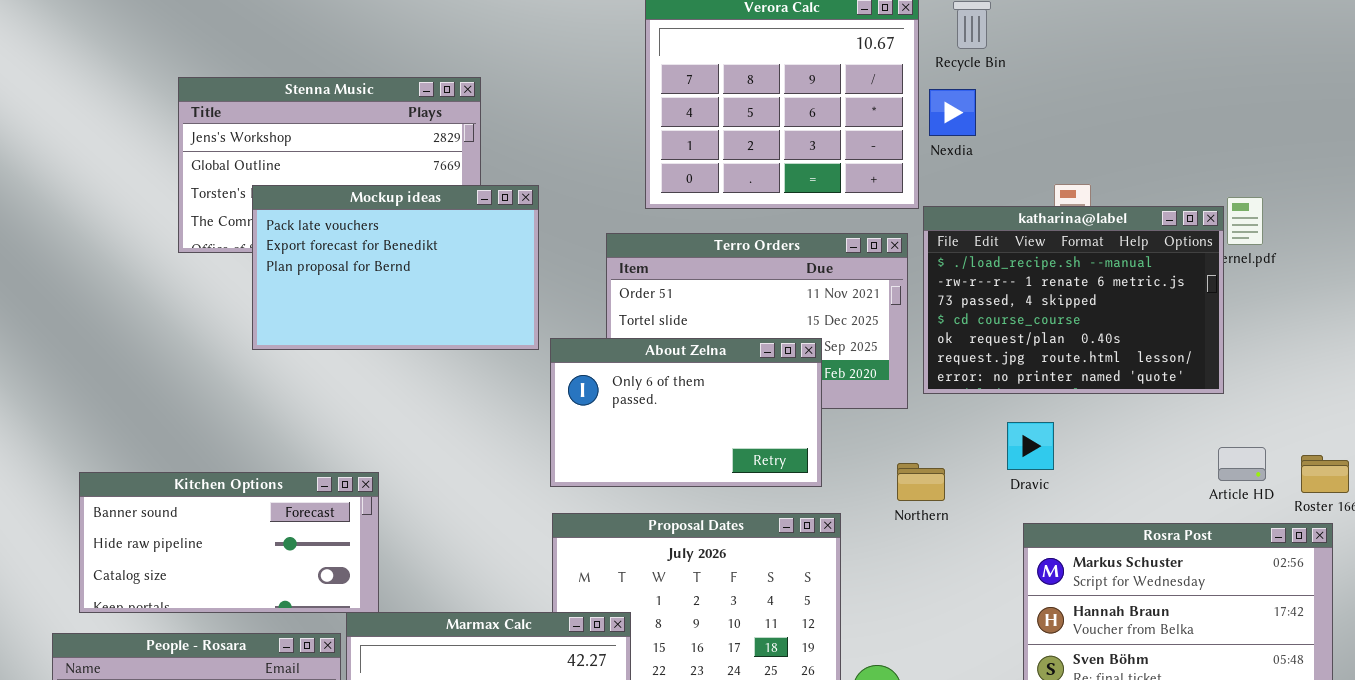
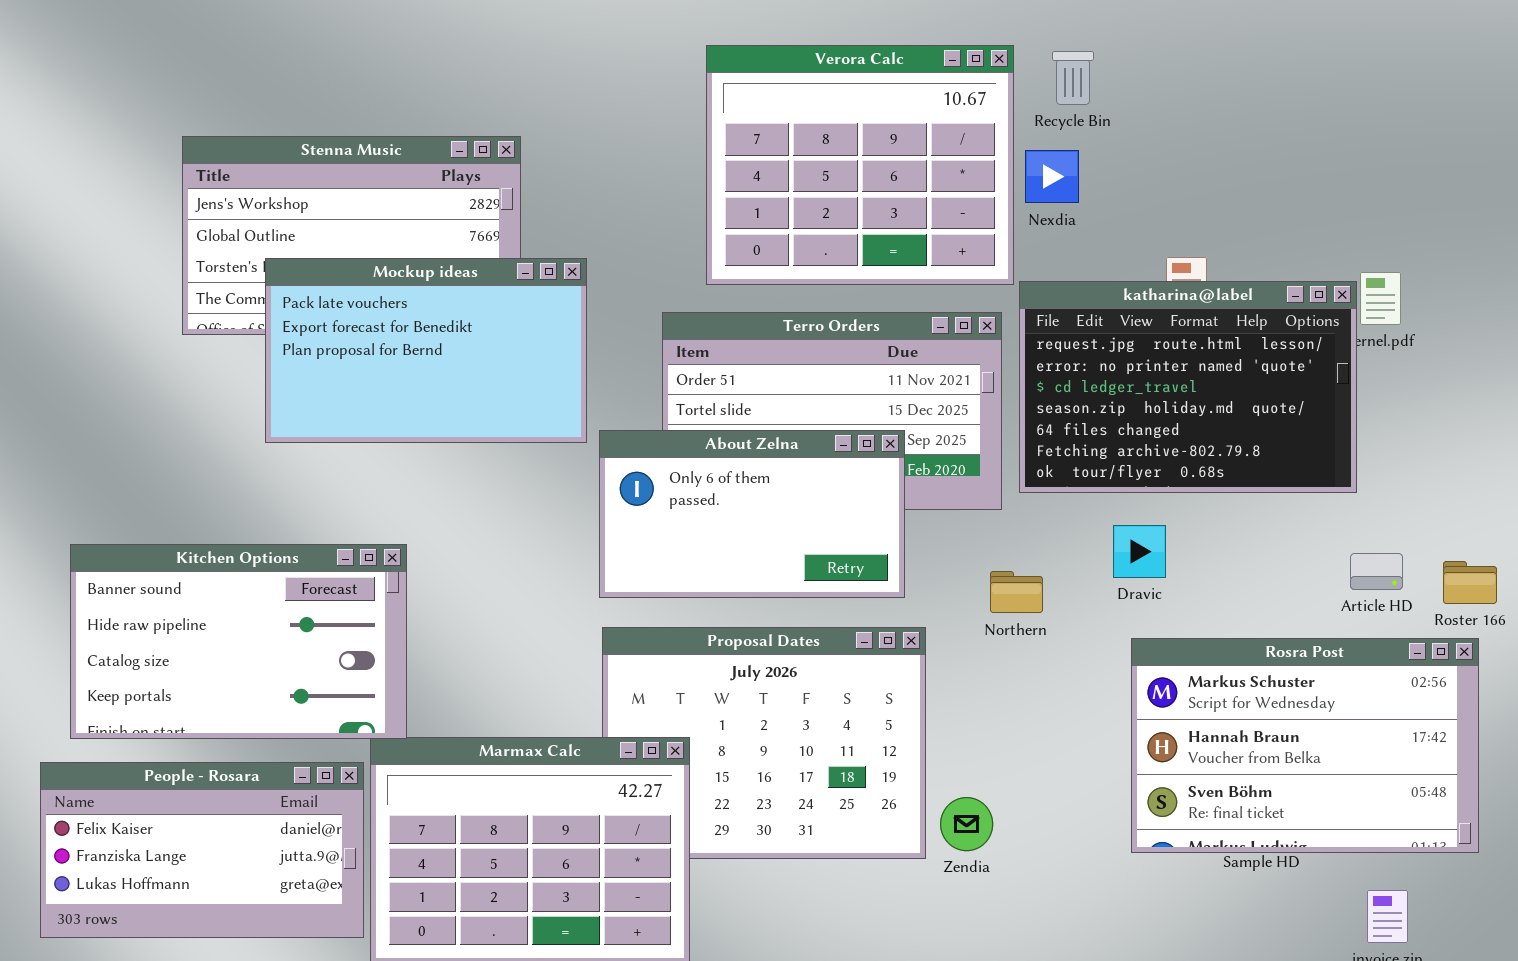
katharina@label: [923,206,1224,394] -> [1019,281,1357,493], scrolled down 5 rows
Kitchen Options: [79,472,379,613] -> [70,544,407,739], resized

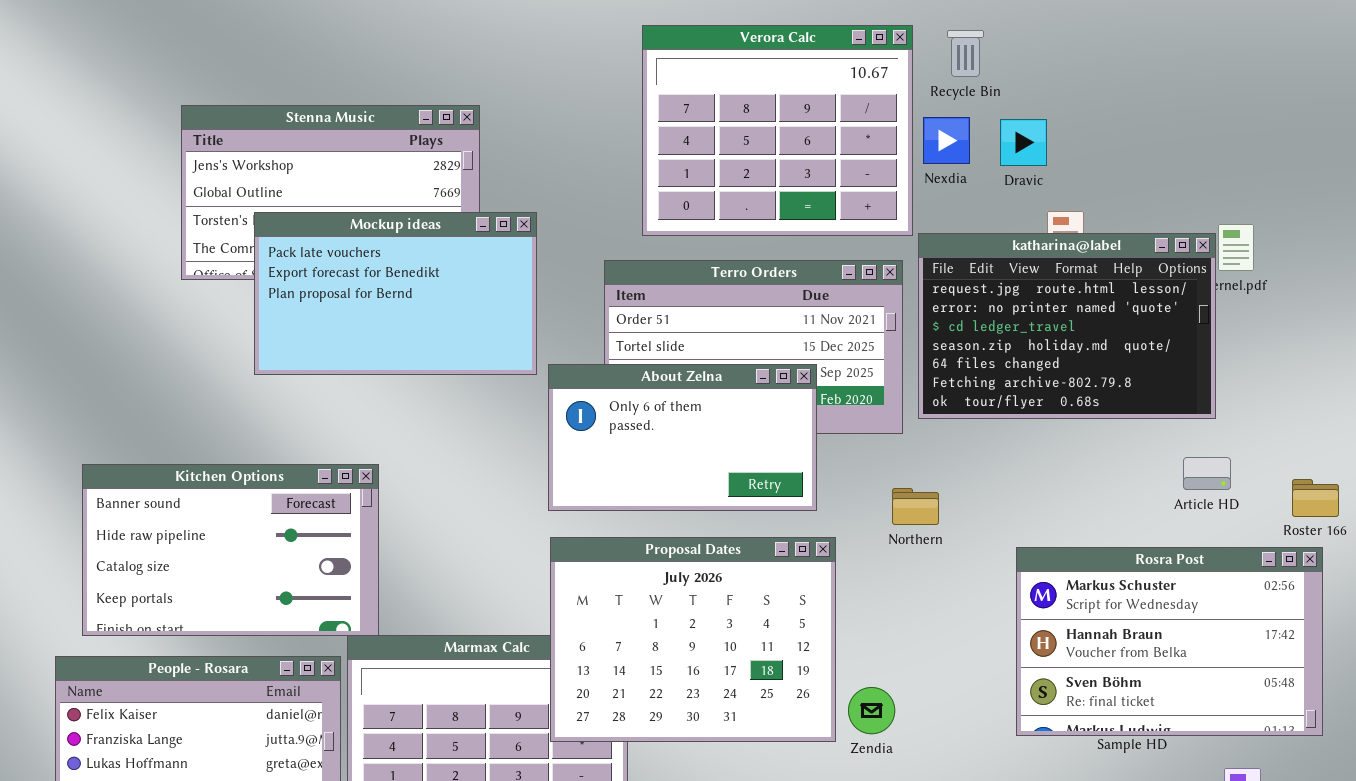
Dravic: [1113,525,1166,578] -> [1000,119,1047,166], moved
Article HD: [1350,553,1403,590] -> [1183,457,1231,490], moved
Proposal Dates: [602,627,926,859] -> [550,537,836,742], raised

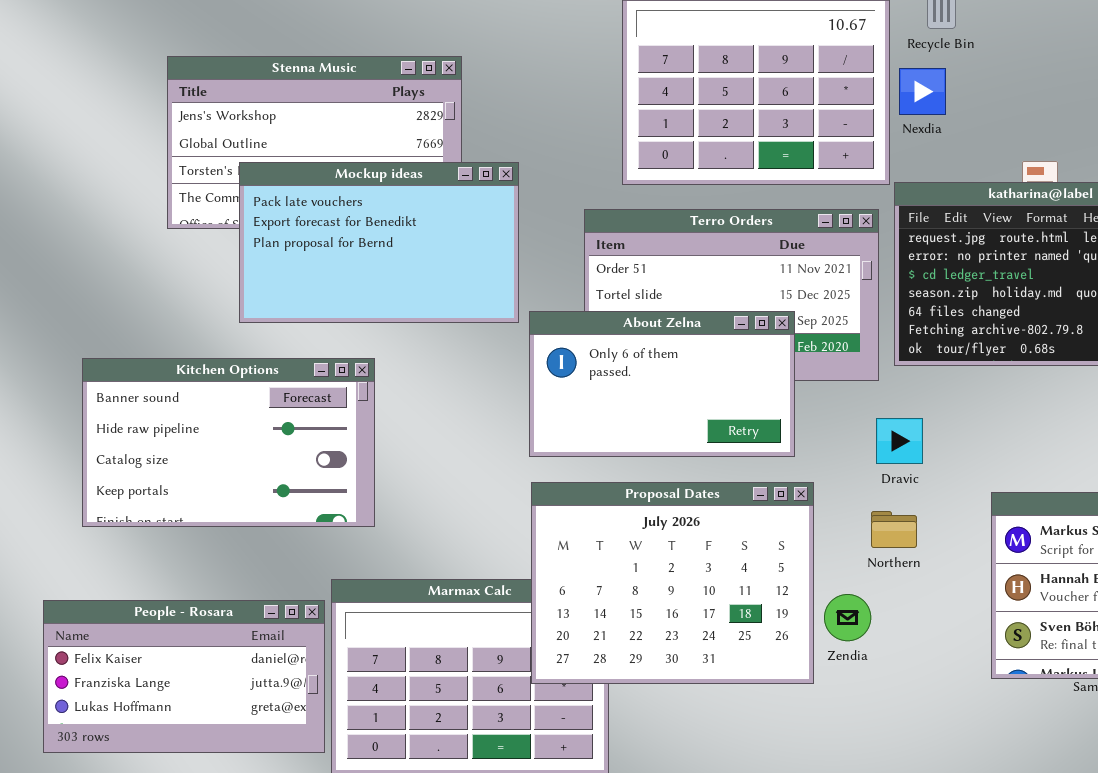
Dravic: [1000,119,1047,166] -> [876,418,923,464], moved
Kitchen Options: [82,464,379,636] -> [82,358,375,527], moved
Northern: [892,488,939,525] -> [871,511,917,548], moved
Zendia: [848,687,895,734] -> [824,594,871,641], moved

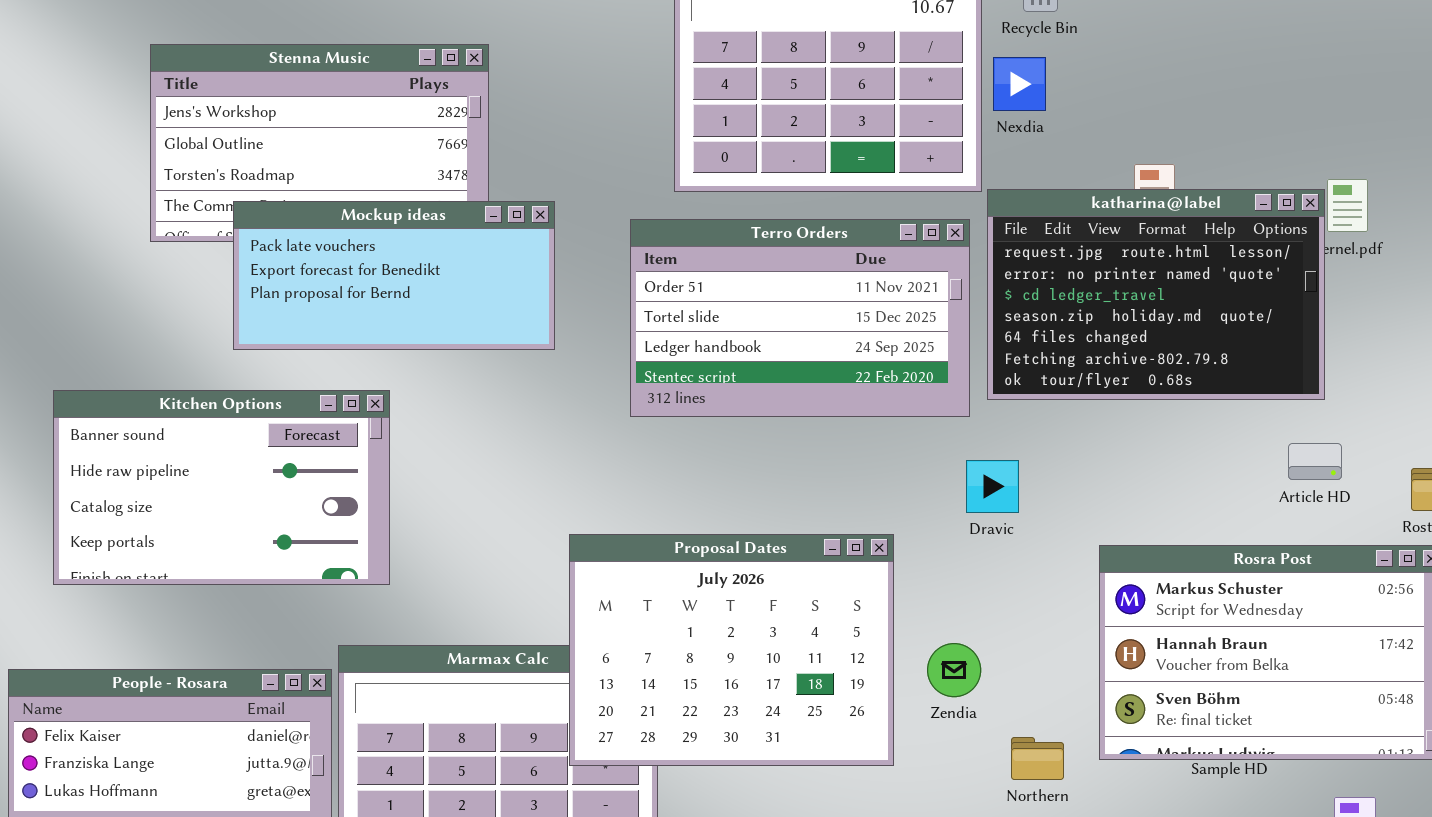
Mockup ideas: [239,162,519,323] -> [233,201,555,350], resized
About Zelna: [529,311,795,457] -> none, closed
Northern: [871,511,917,548] -> [1011,737,1064,780], moved
Zendia: [824,594,871,641] -> [927,643,981,697], moved

